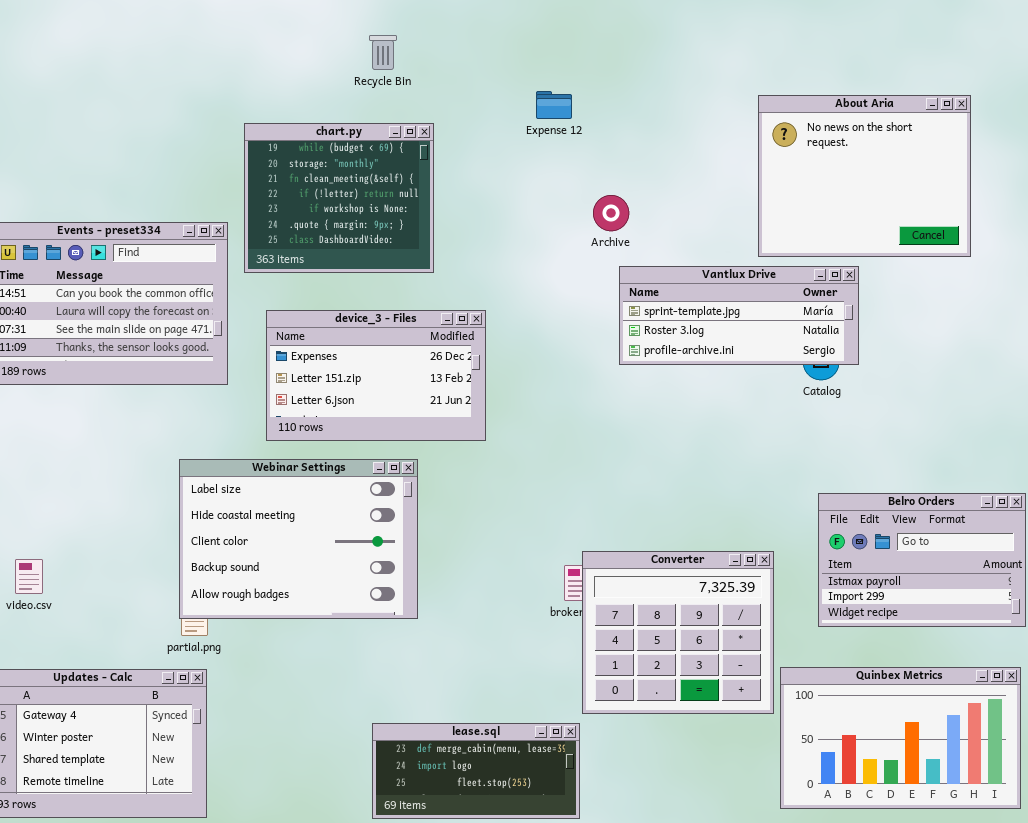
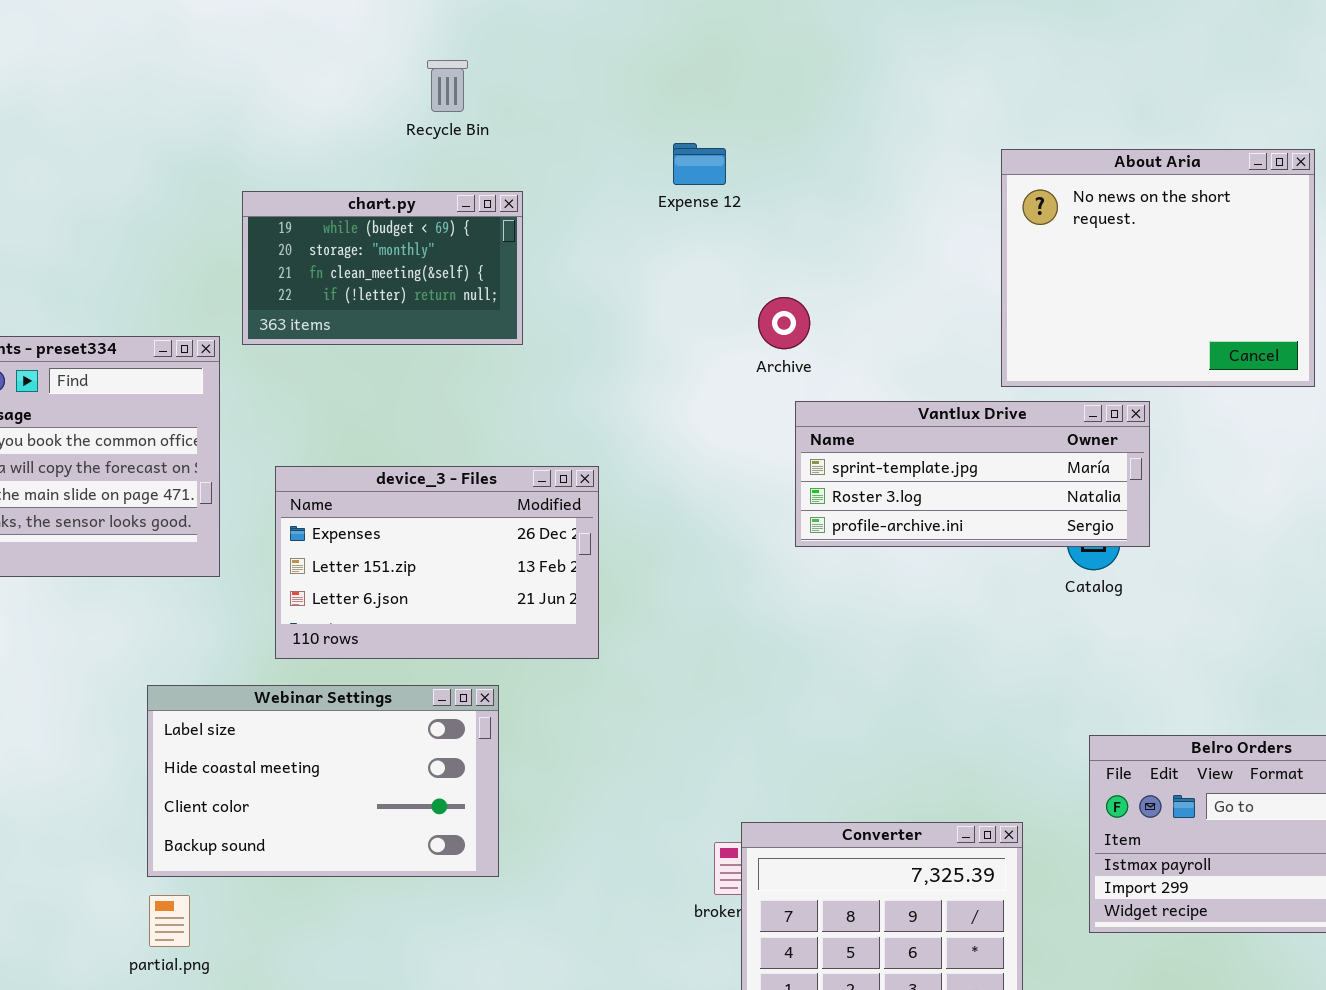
chart.py: [244,123,434,273] -> [242,191,523,345], resized
Webinar Settings: [179,459,418,619] -> [147,685,499,877], resized

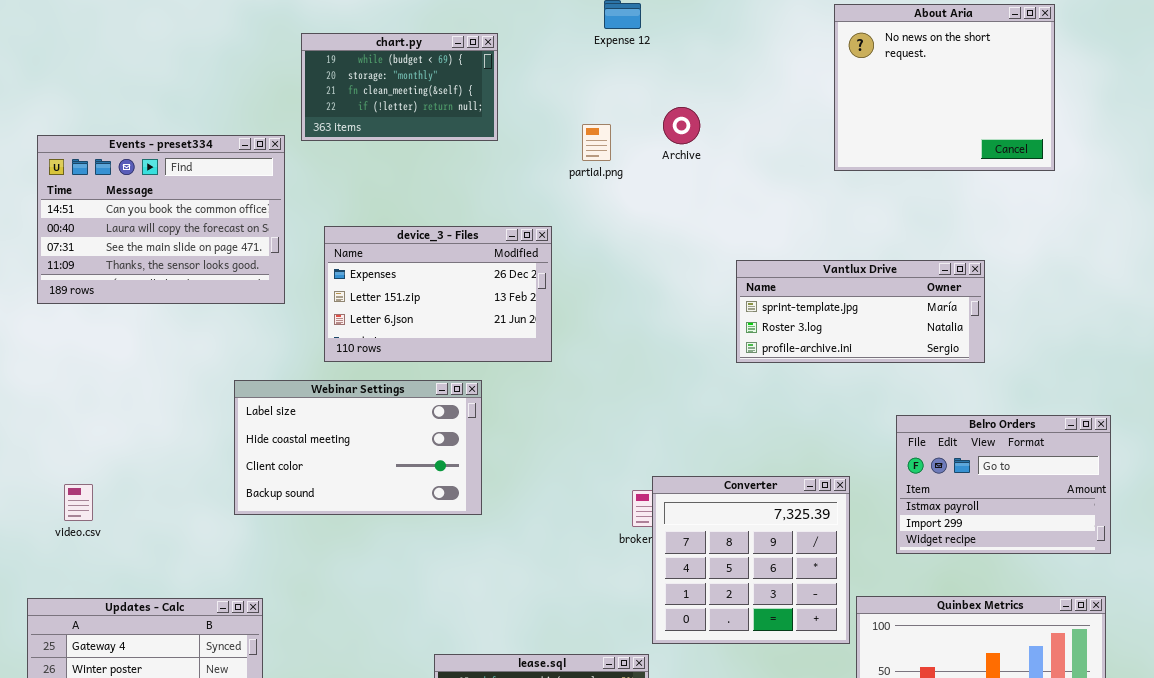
Vantlux Drive: [795,401,1150,547] -> [736,260,985,363], moved
partial.png: [149,895,190,947] -> [582,124,611,161], moved

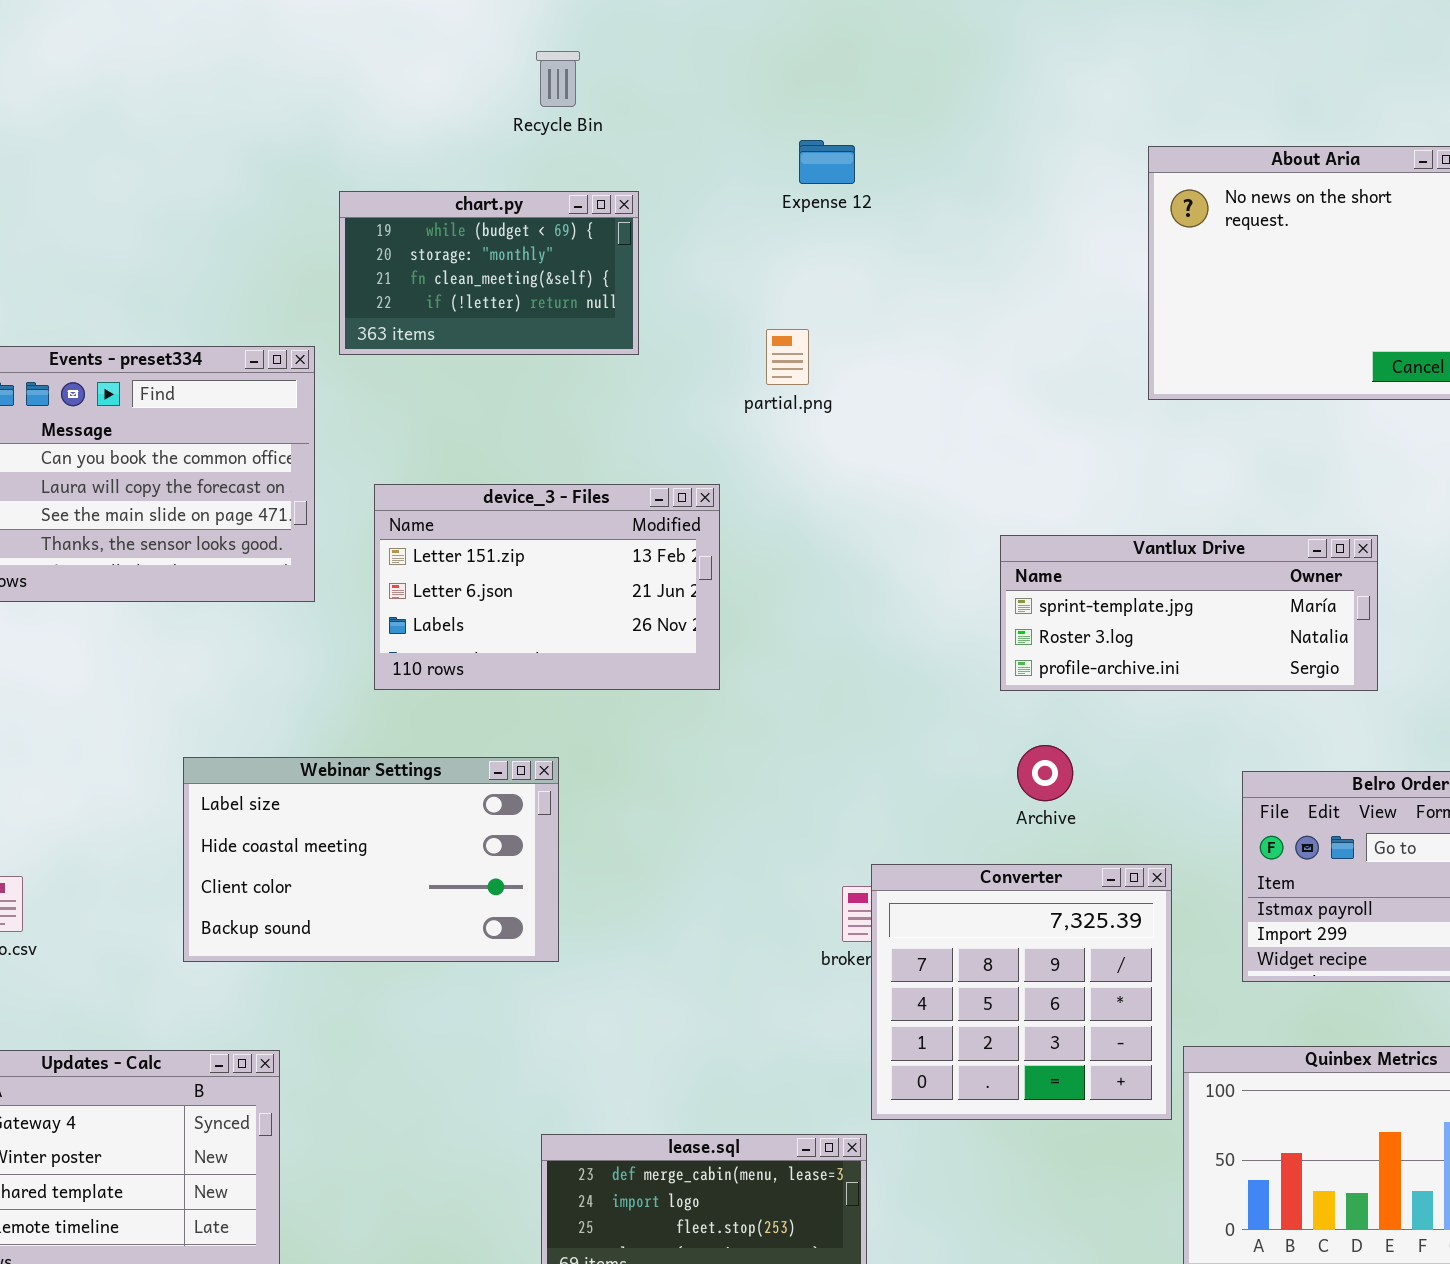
Archive: [663,107,700,144] -> [1017,745,1073,801], moved
device_3 - Files: [324,226,552,362] -> [374,484,720,690], scrolled down 1 row
Webinar Settings: [234,380,482,515] -> [183,757,559,962], moved

